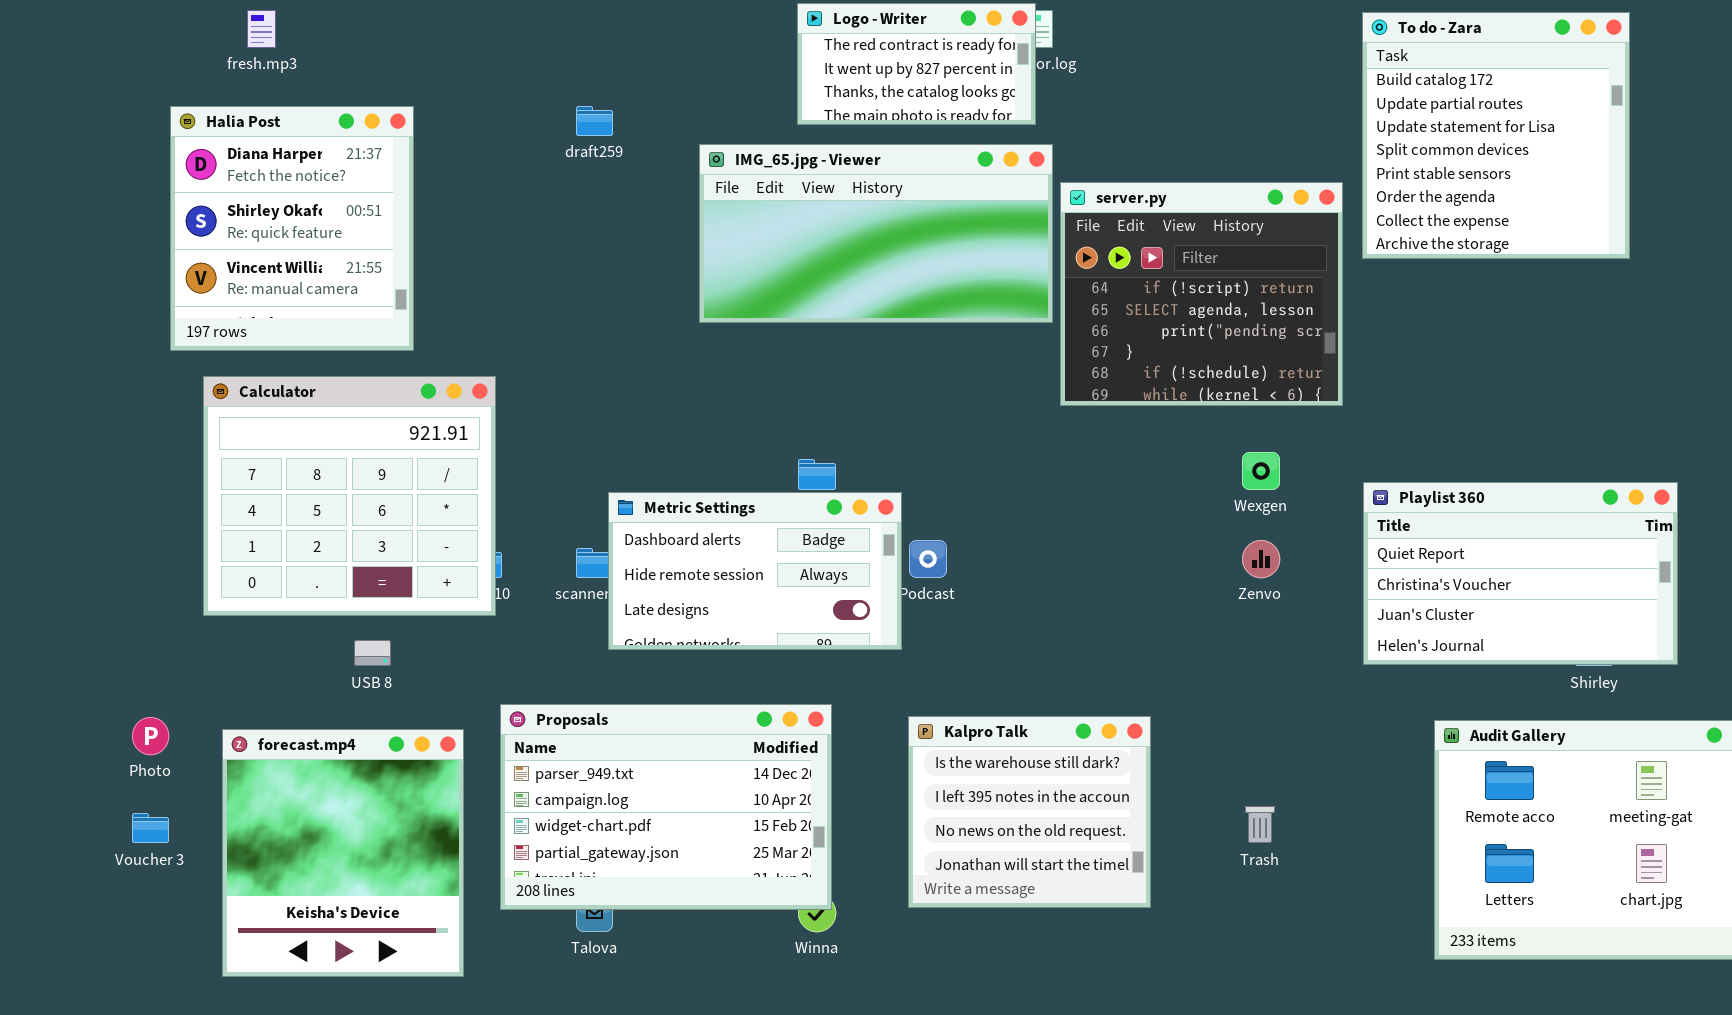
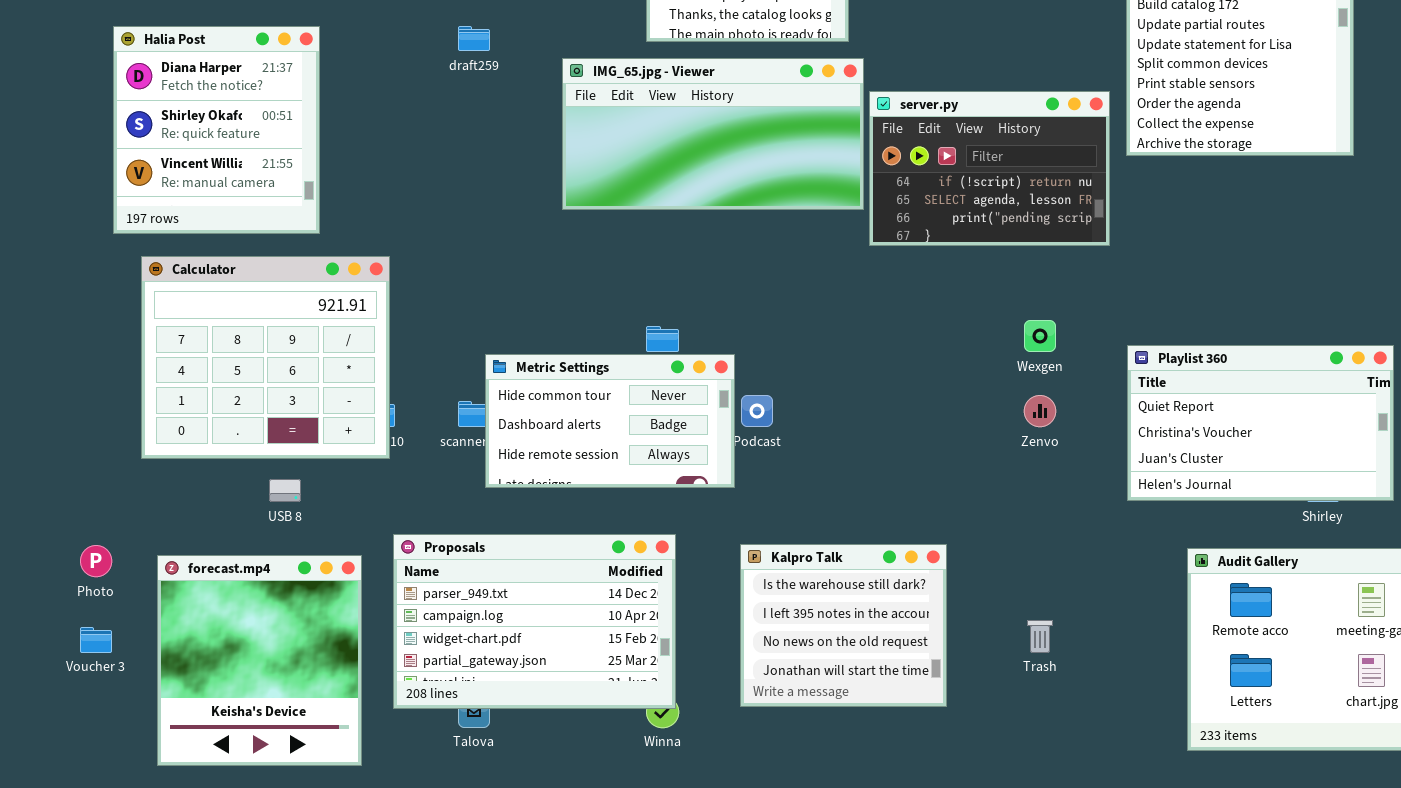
server.py: [1060,182,1343,406] -> [869,91,1110,246], resized
Metric Settings: [608,492,902,650] -> [485,354,735,488], scrolled up 1 row

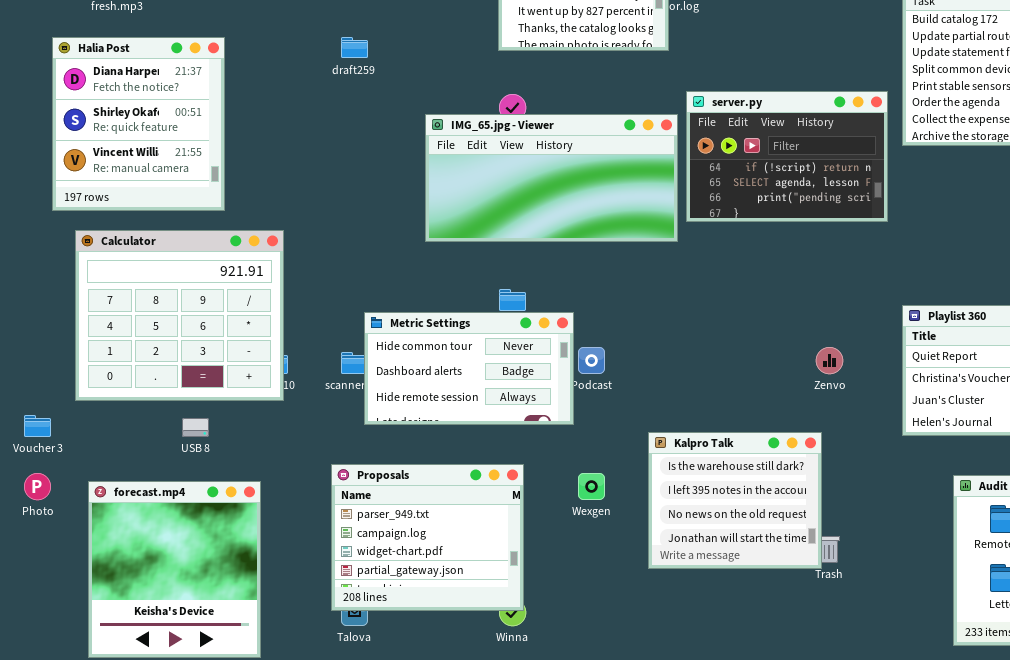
IMG_65.jpg - Viewer: [562,58,864,210] -> [425,114,678,242], moved
Wexgen: [1024,320,1056,352] -> [578,473,605,500], moved
Proposals: [393,534,676,709] -> [331,464,524,611], resized
Kalpro Talk: [740,544,947,707] -> [648,432,822,569], moved
Voucher 3: [80,627,112,653] -> [24,415,51,437], moved

